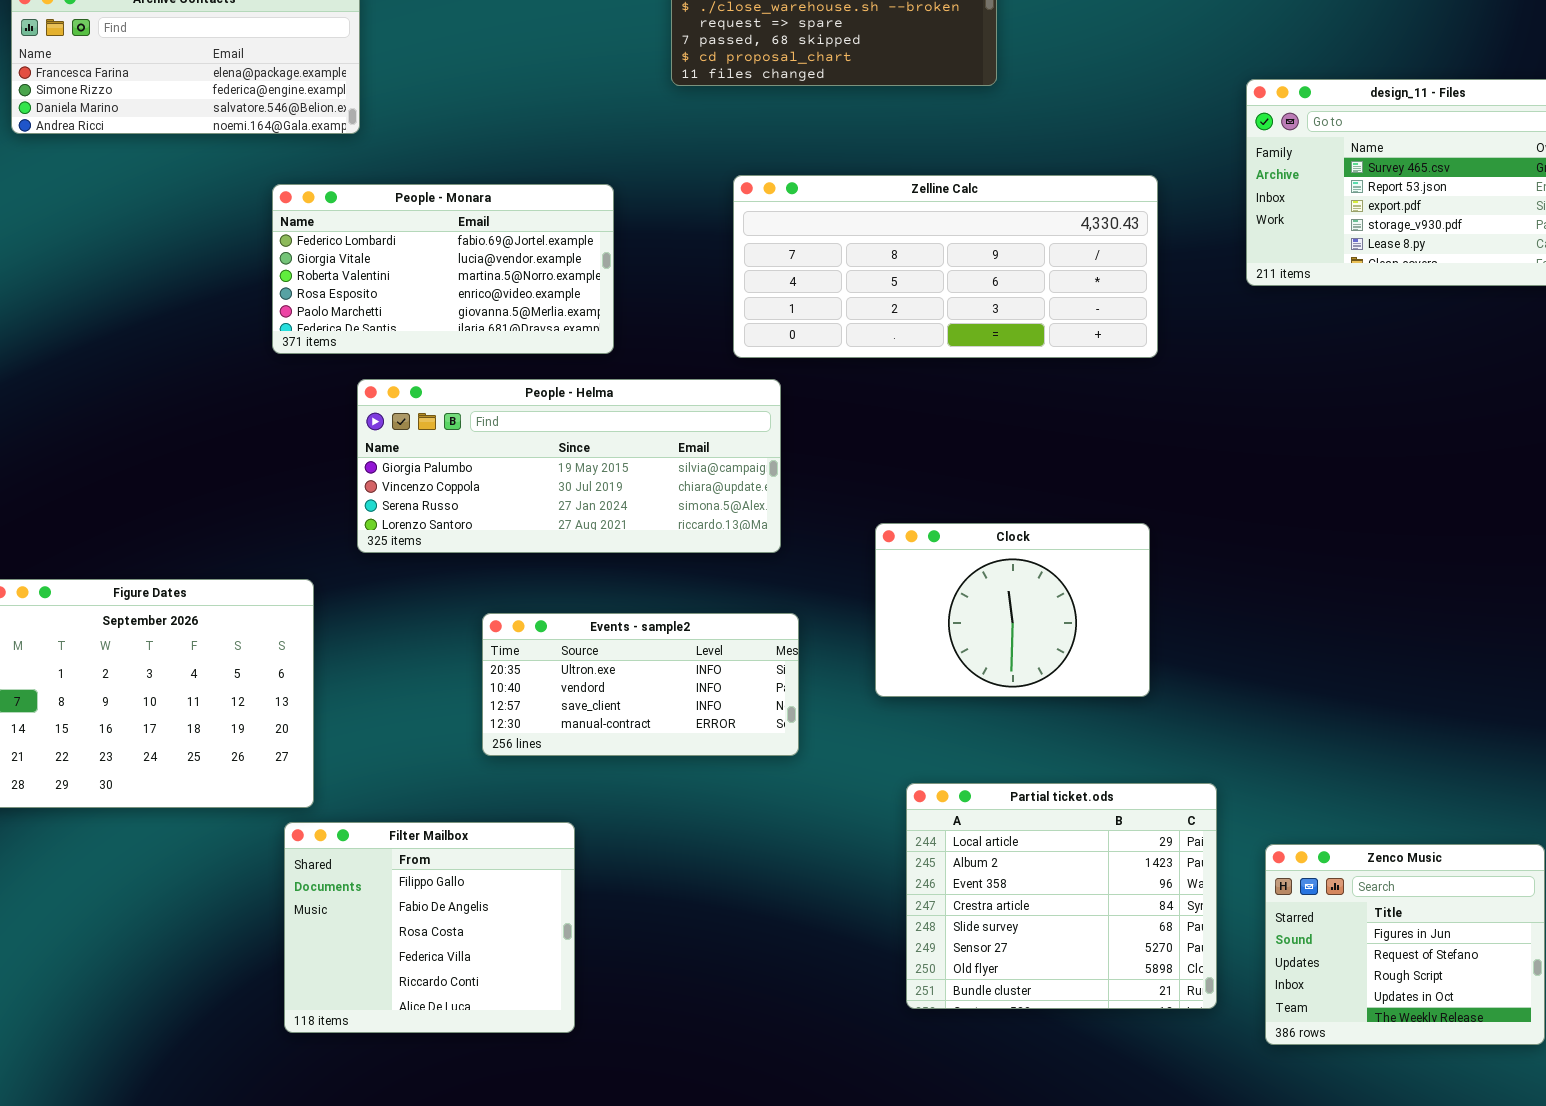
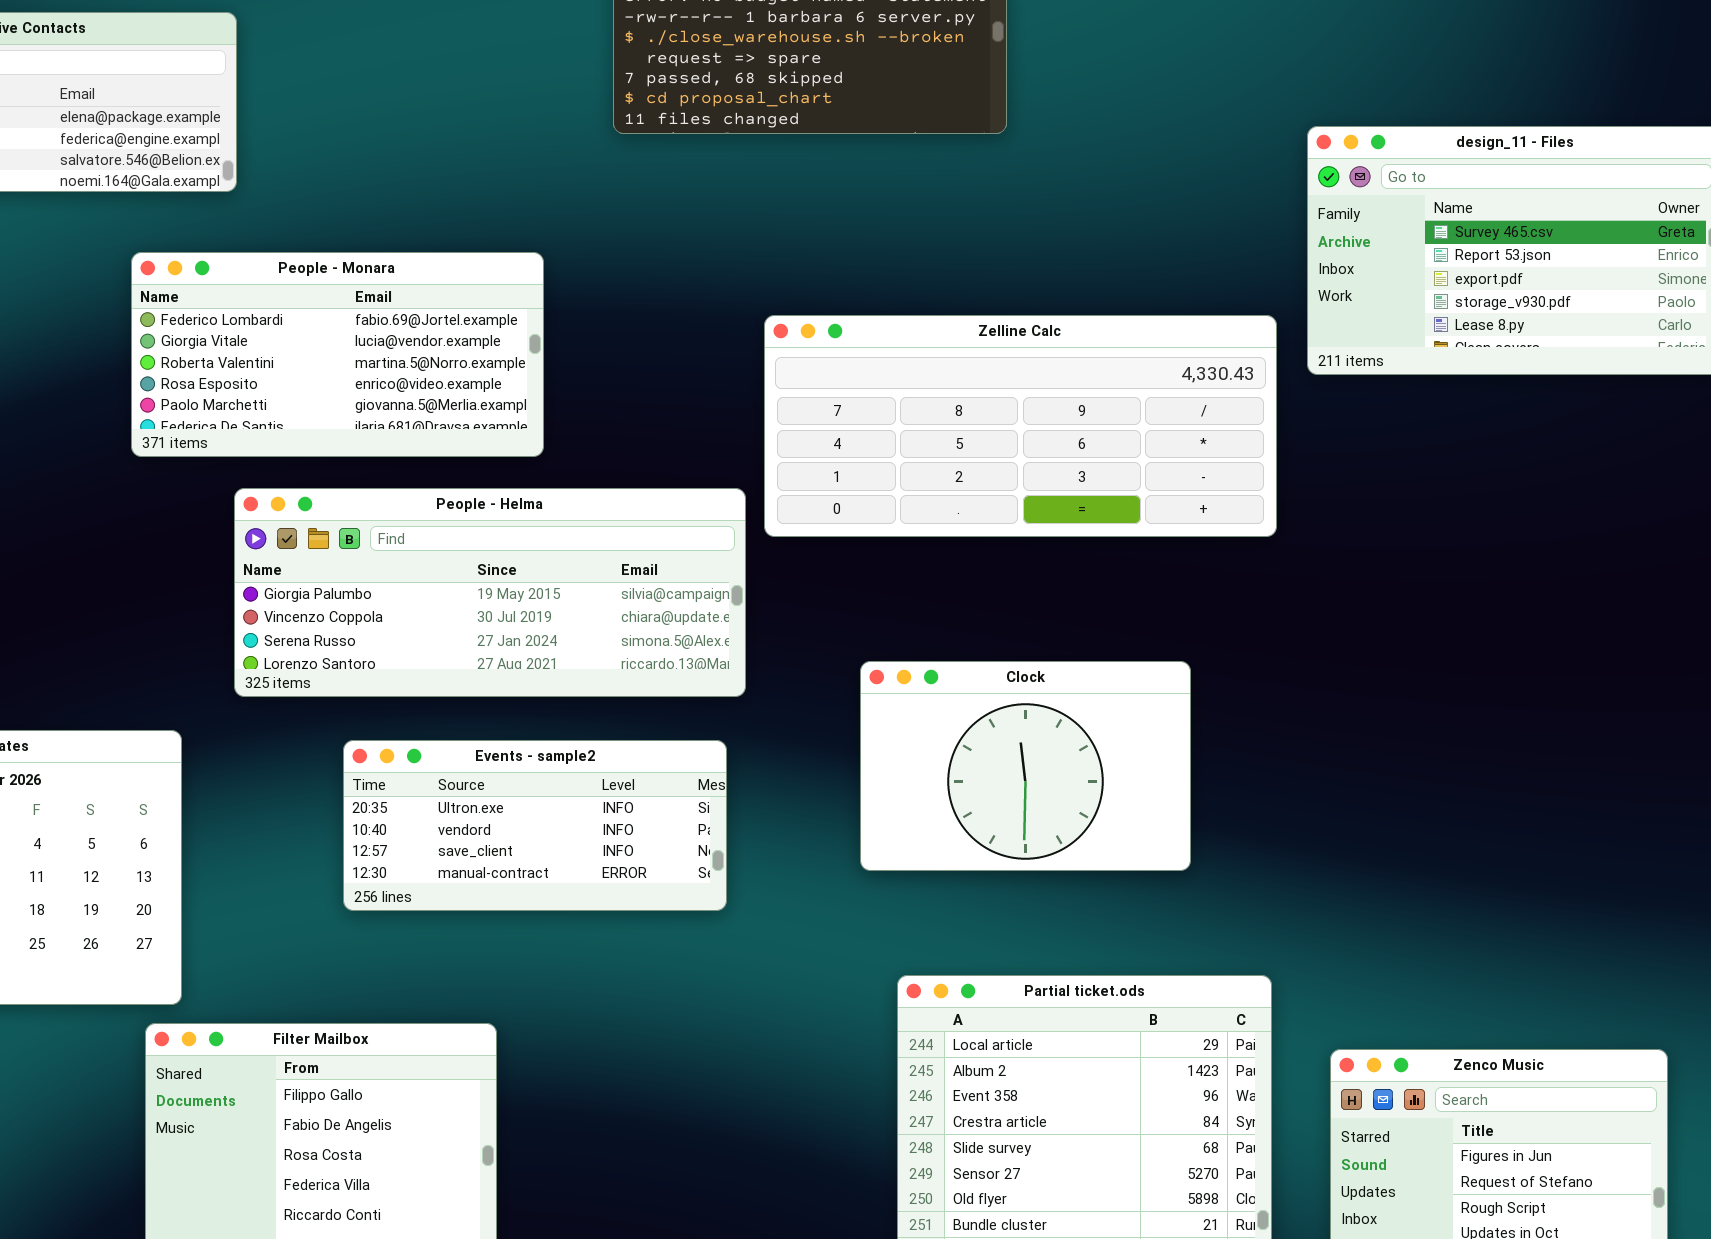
Zelline Calc: [733,175,1158,358] -> [764,315,1277,537], moved
Events - sample2: [482,613,799,756] -> [343,740,727,911], moved

